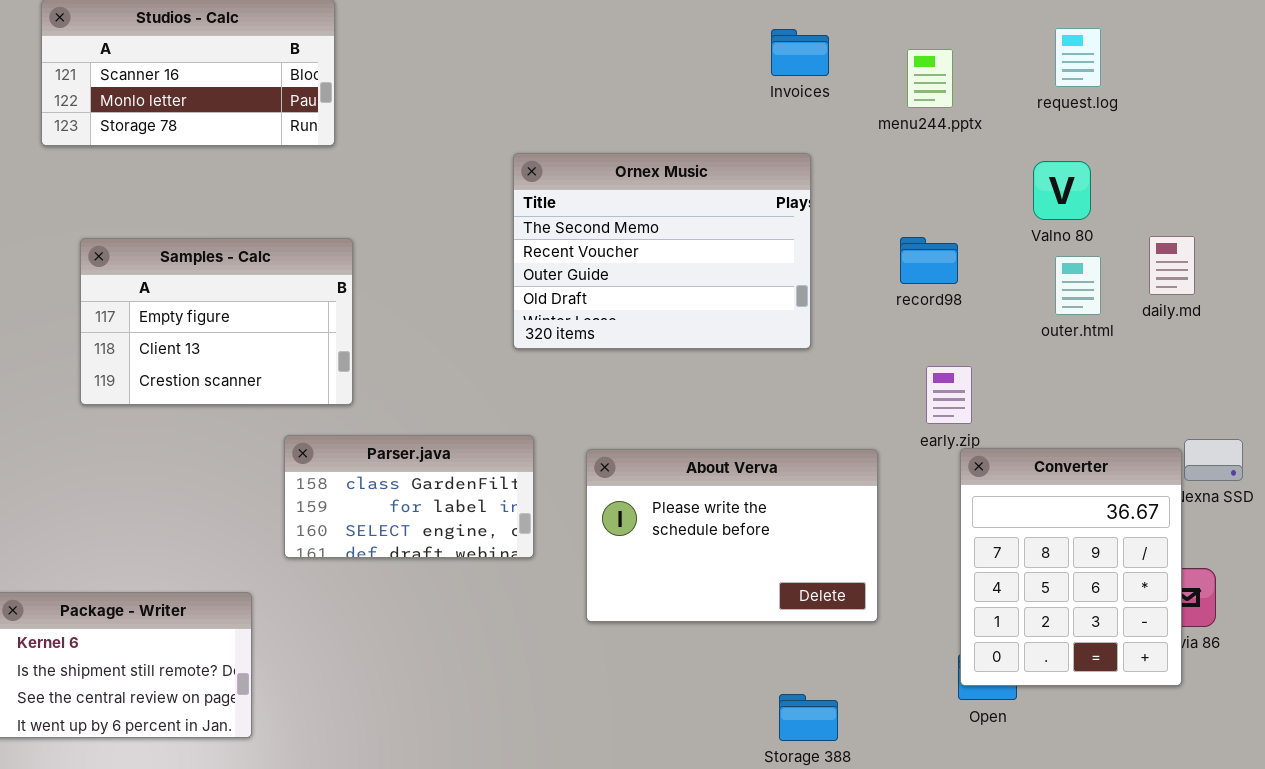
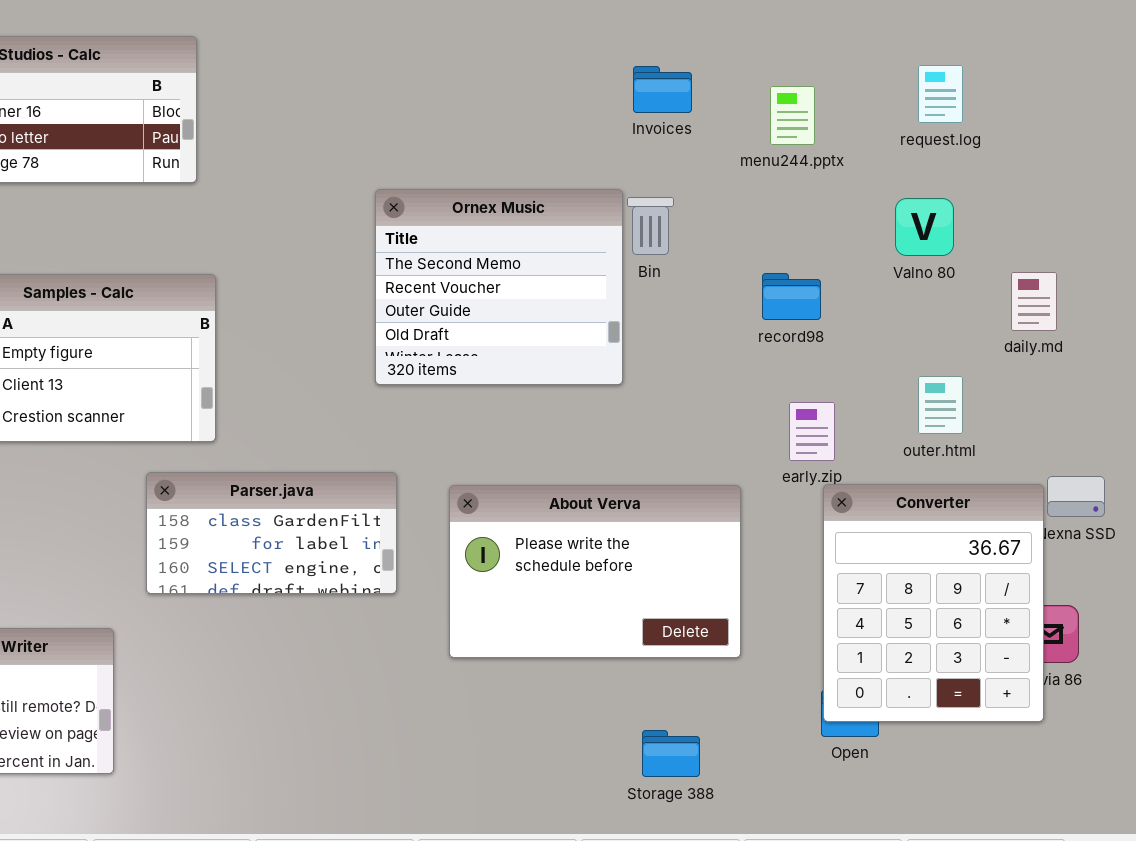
Ornex Music: [513,153,811,349] -> [375,189,623,385], resized
outer.html: [1055,256,1101,315] -> [918,376,963,434], moved

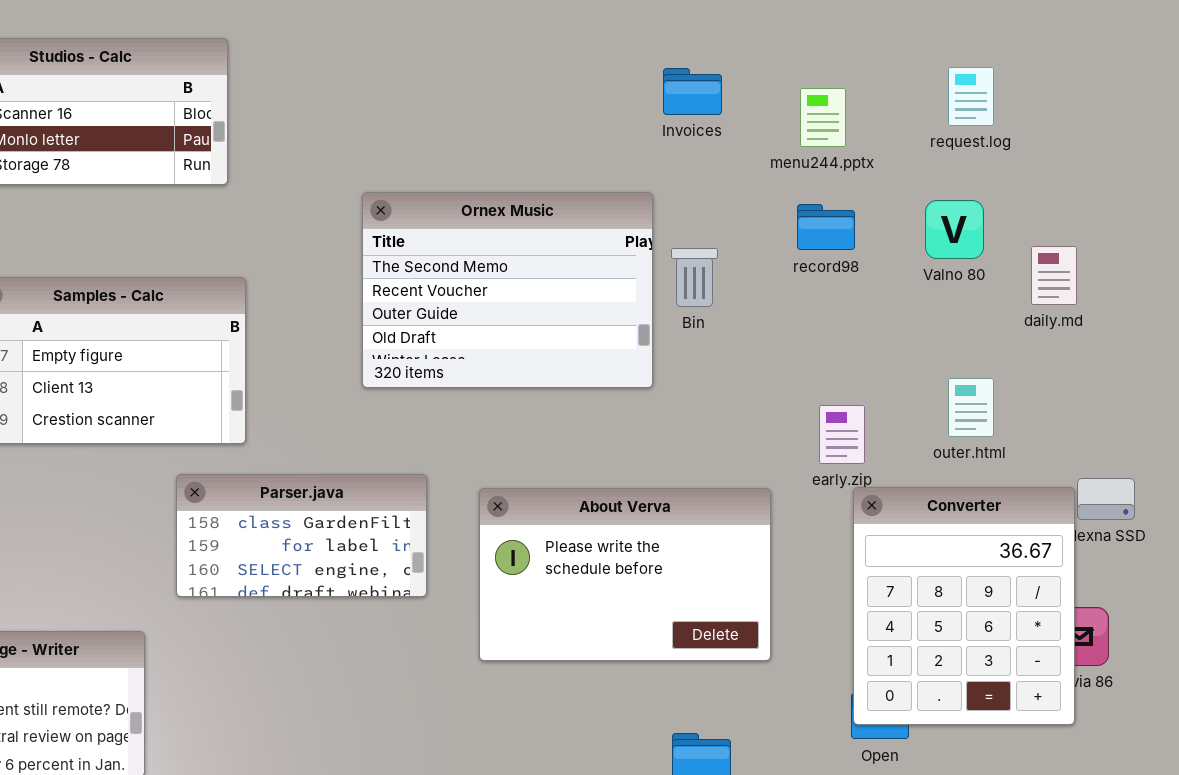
Ornex Music: [375,189,623,385] -> [362,192,653,388], resized
Bin: [627,197,674,255] -> [671,248,718,307], moved
daily.md: [1011,272,1057,331] -> [1031,246,1077,305], moved
record98: [762,273,821,320] -> [797,204,855,250], moved

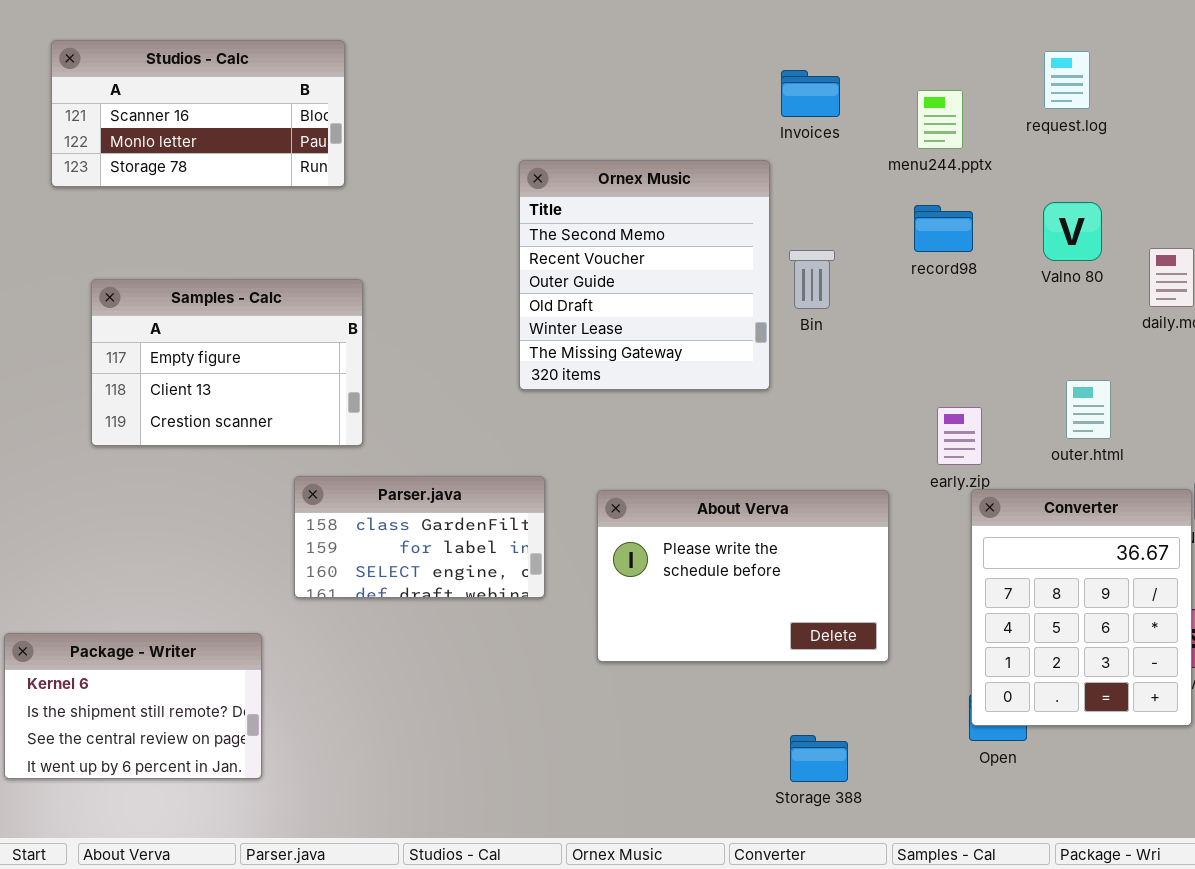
request.log: [948,67,994,126] -> [1044,51,1090,109], moved
Ornex Music: [362,192,653,388] -> [519,160,770,390], resized

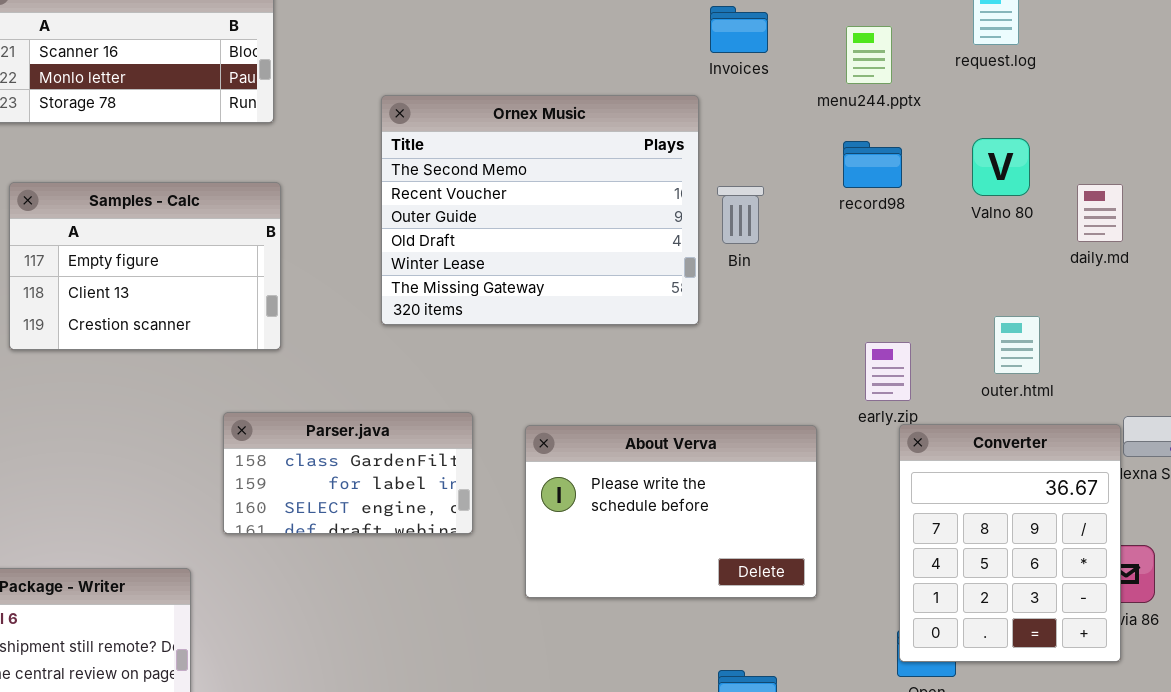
Ornex Music: [519,160,770,390] -> [381,95,699,325], resized
Samples - Calc: [91,279,363,446] -> [9,182,281,350], moved

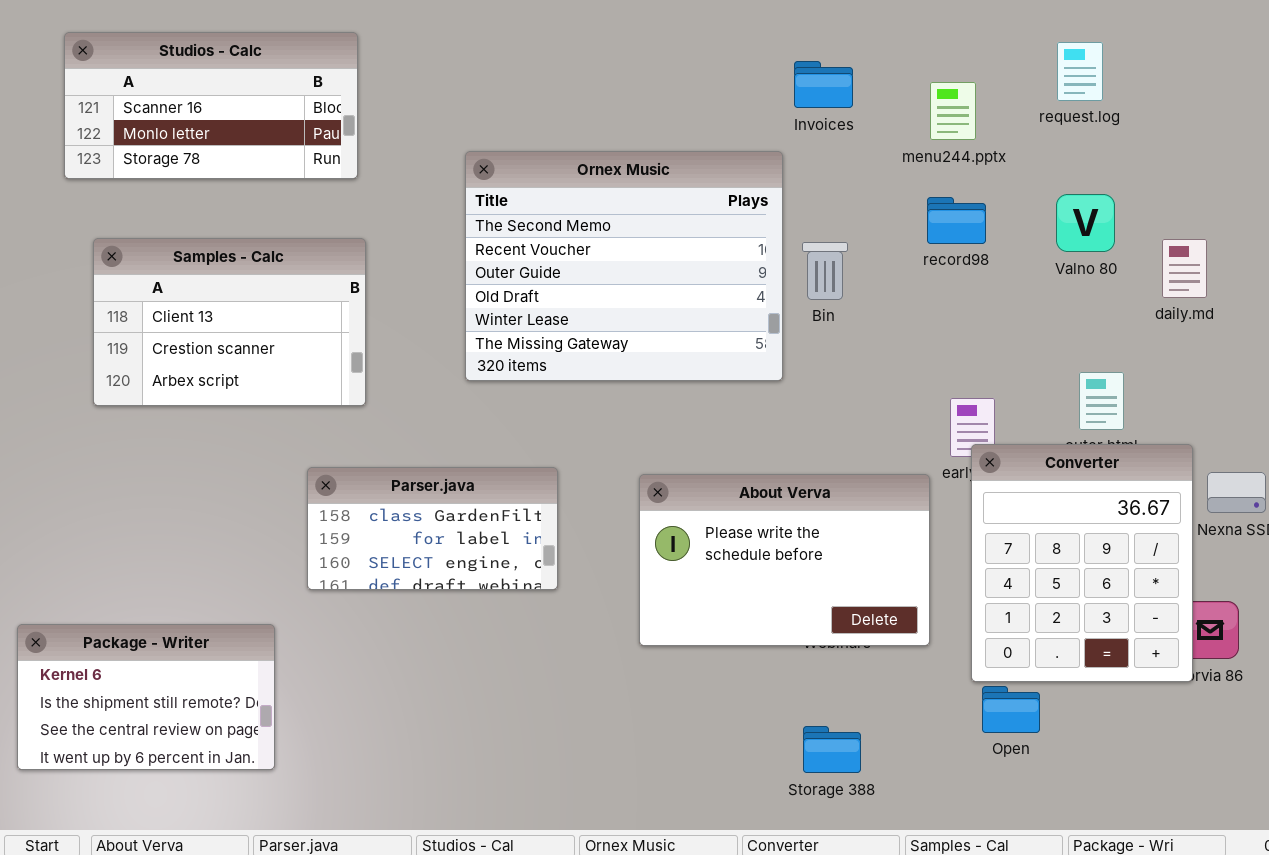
Samples - Calc: [9,182,281,350] -> [93,238,366,406], scrolled down 1 row
Converter: [899,424,1121,662] -> [971,444,1193,682], moved
About Verva: [525,425,817,598] -> [639,474,930,646], moved

